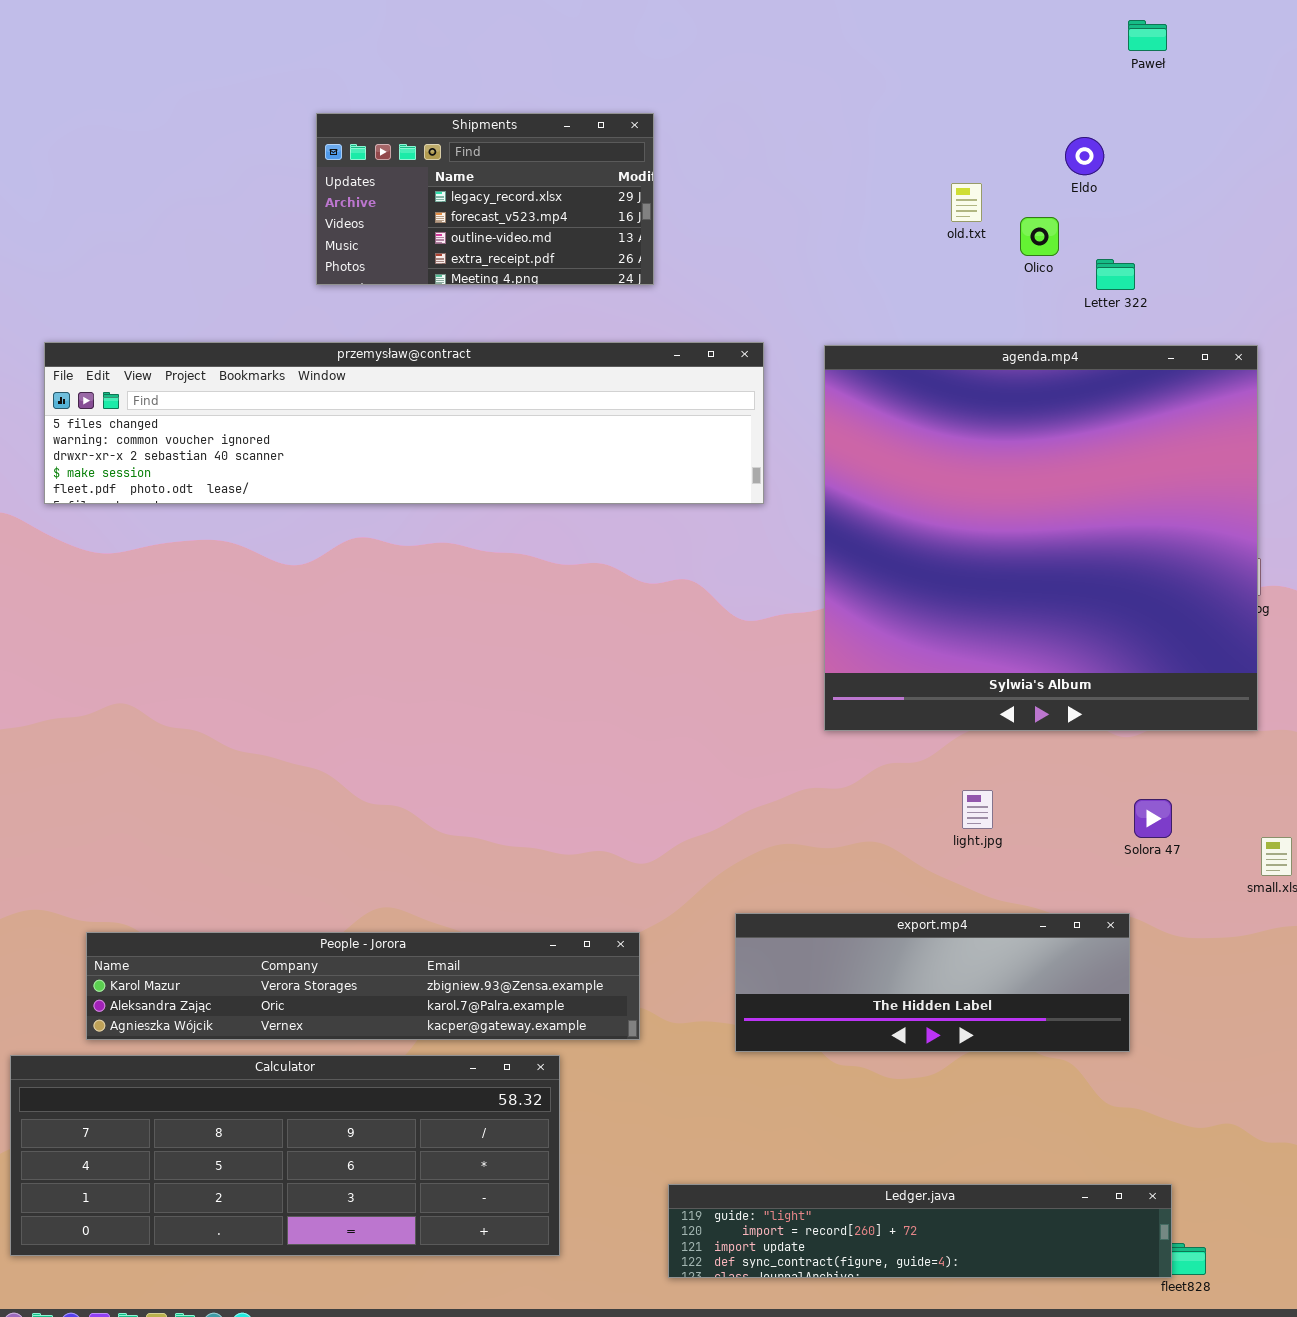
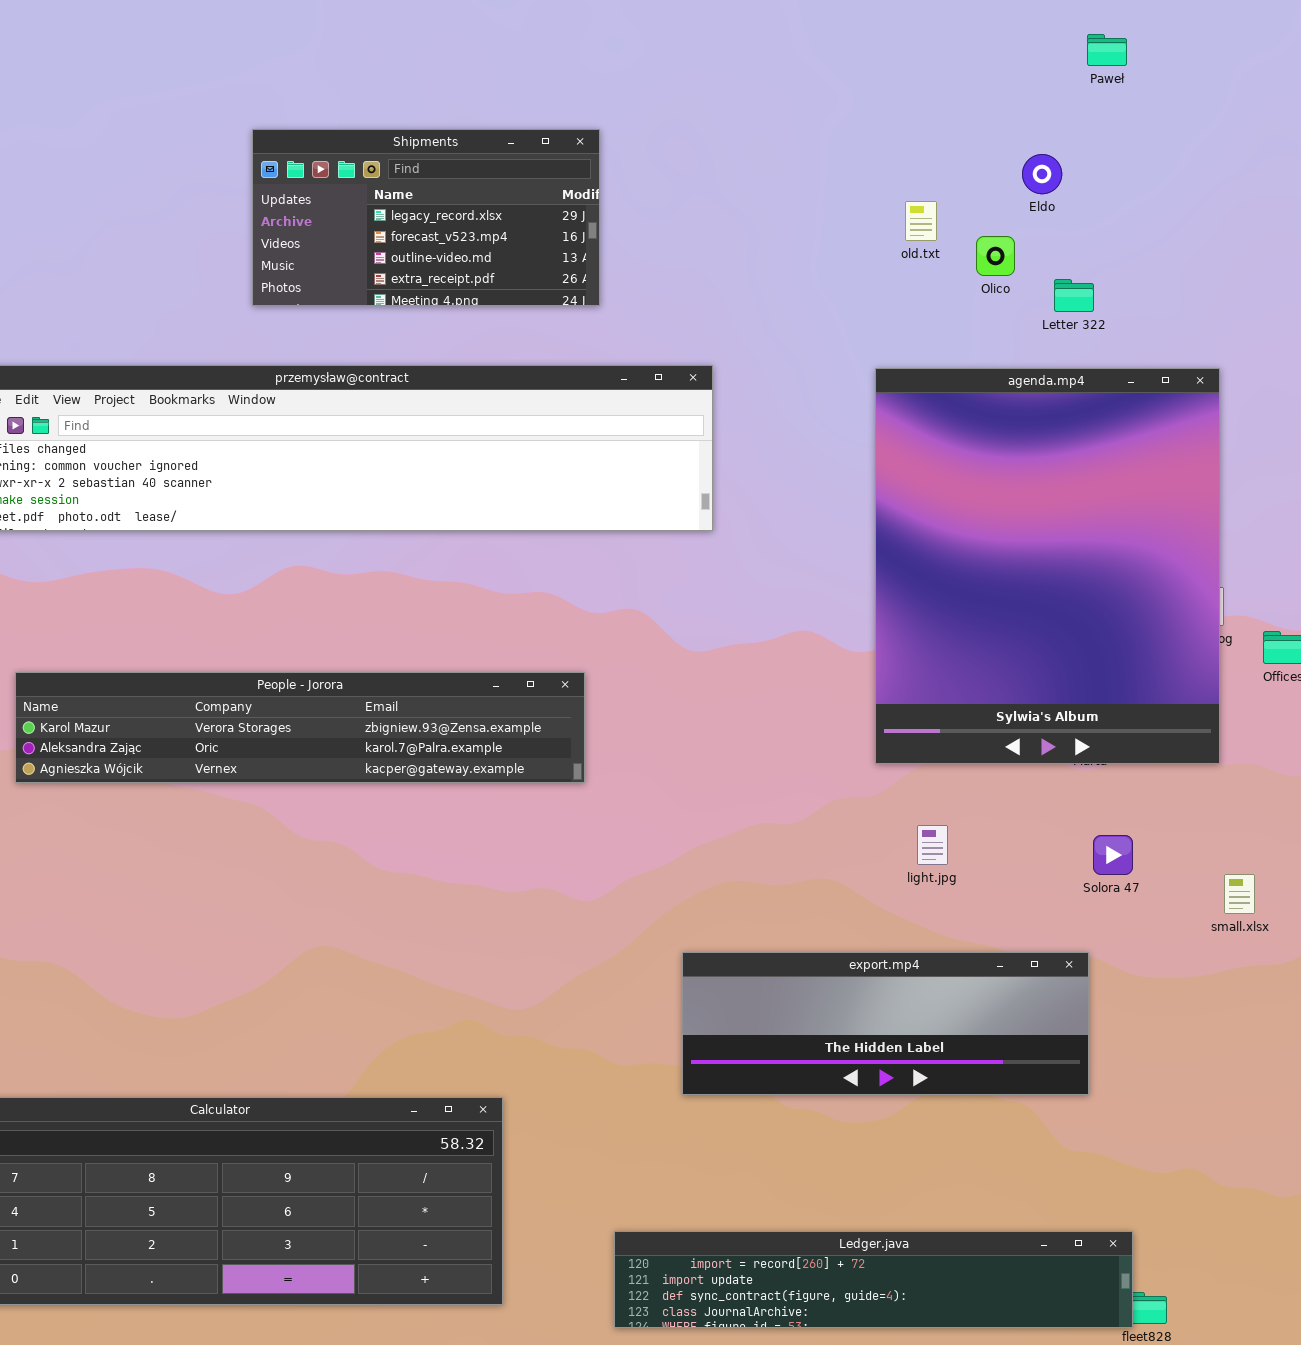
agenda.mp4: [824,345,1258,731] -> [875,368,1220,764], resized
People - Jorora: [86,932,640,1040] -> [15,672,585,783], moved
Ledger.java: [668,1184,1172,1278] -> [614,1231,1133,1328], scrolled down 1 row

